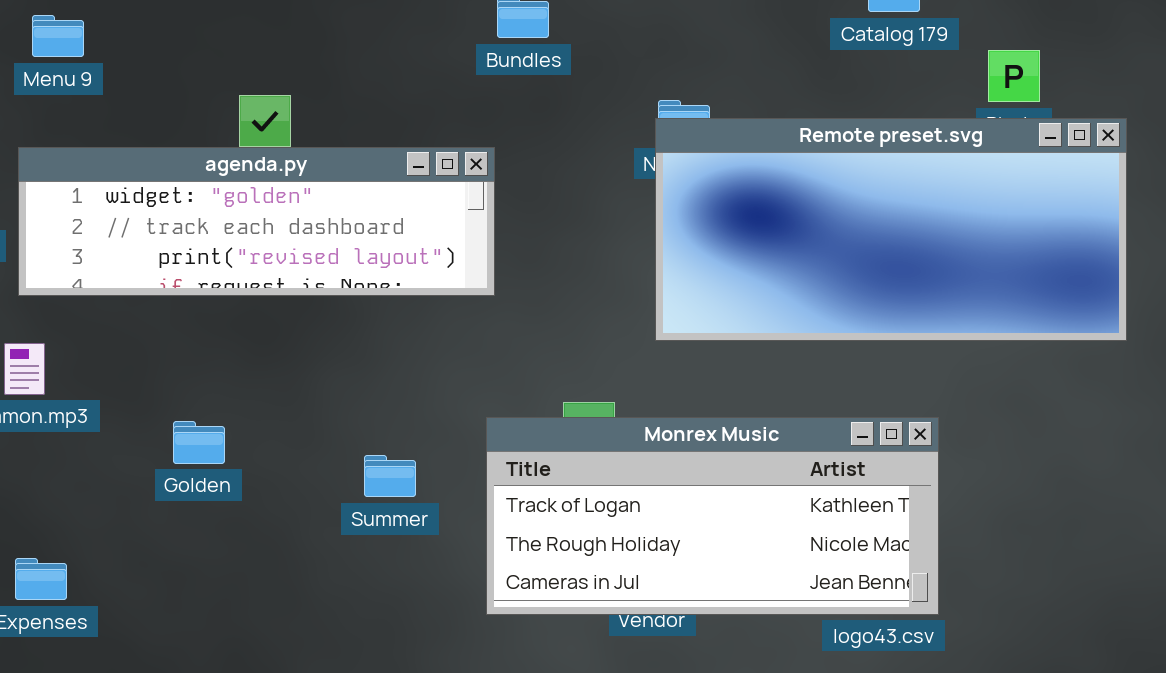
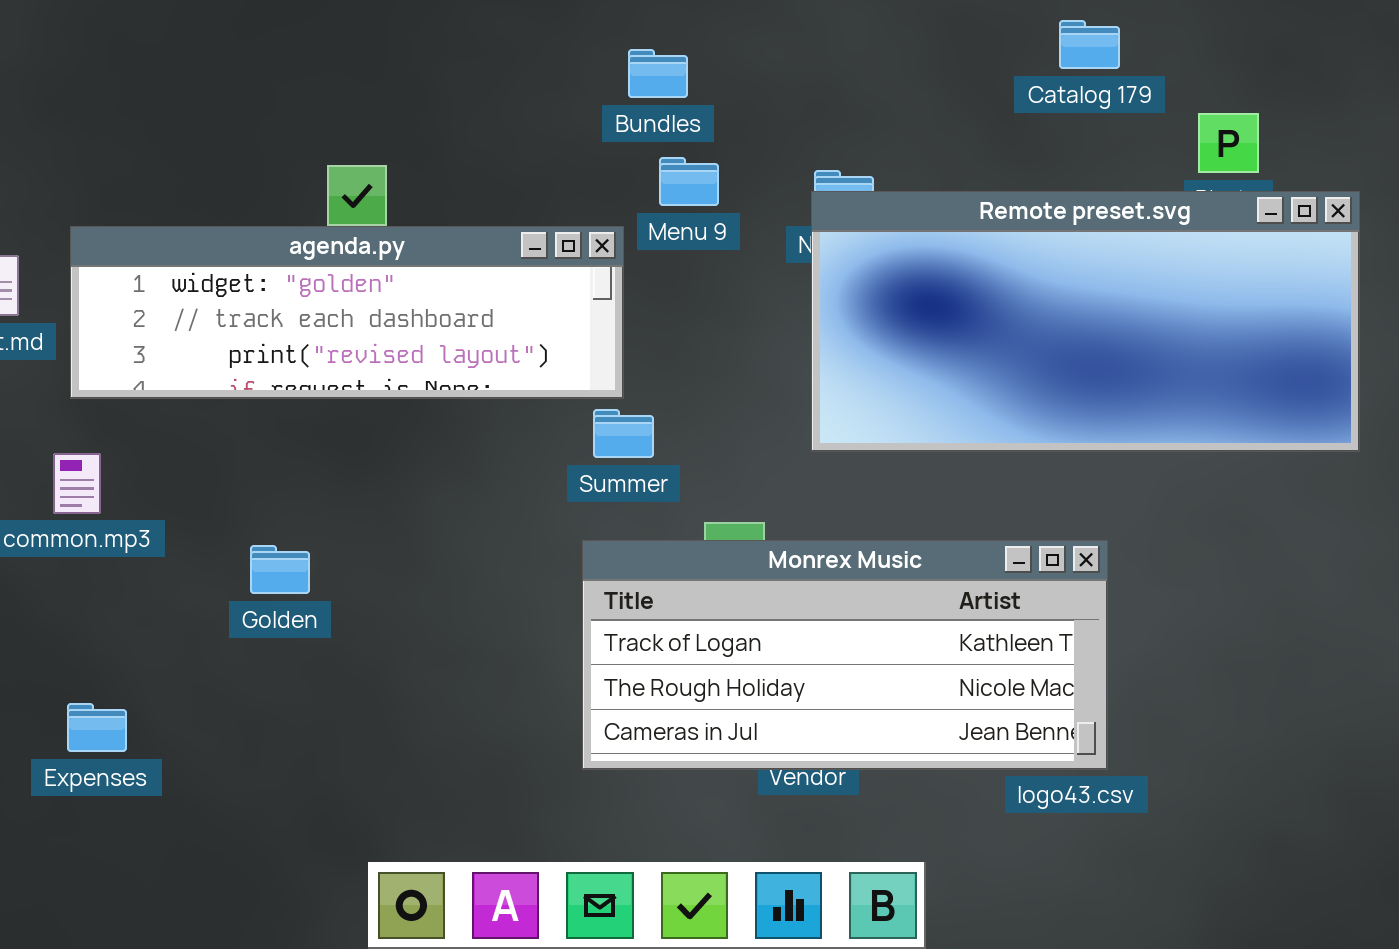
Menu 9: [32,15,84,57] -> [659,157,719,206], moved
Monrex Music: [486,417,939,615] -> [582,540,1108,770], moved
Summer: [364,455,416,497] -> [593,409,654,458], moved

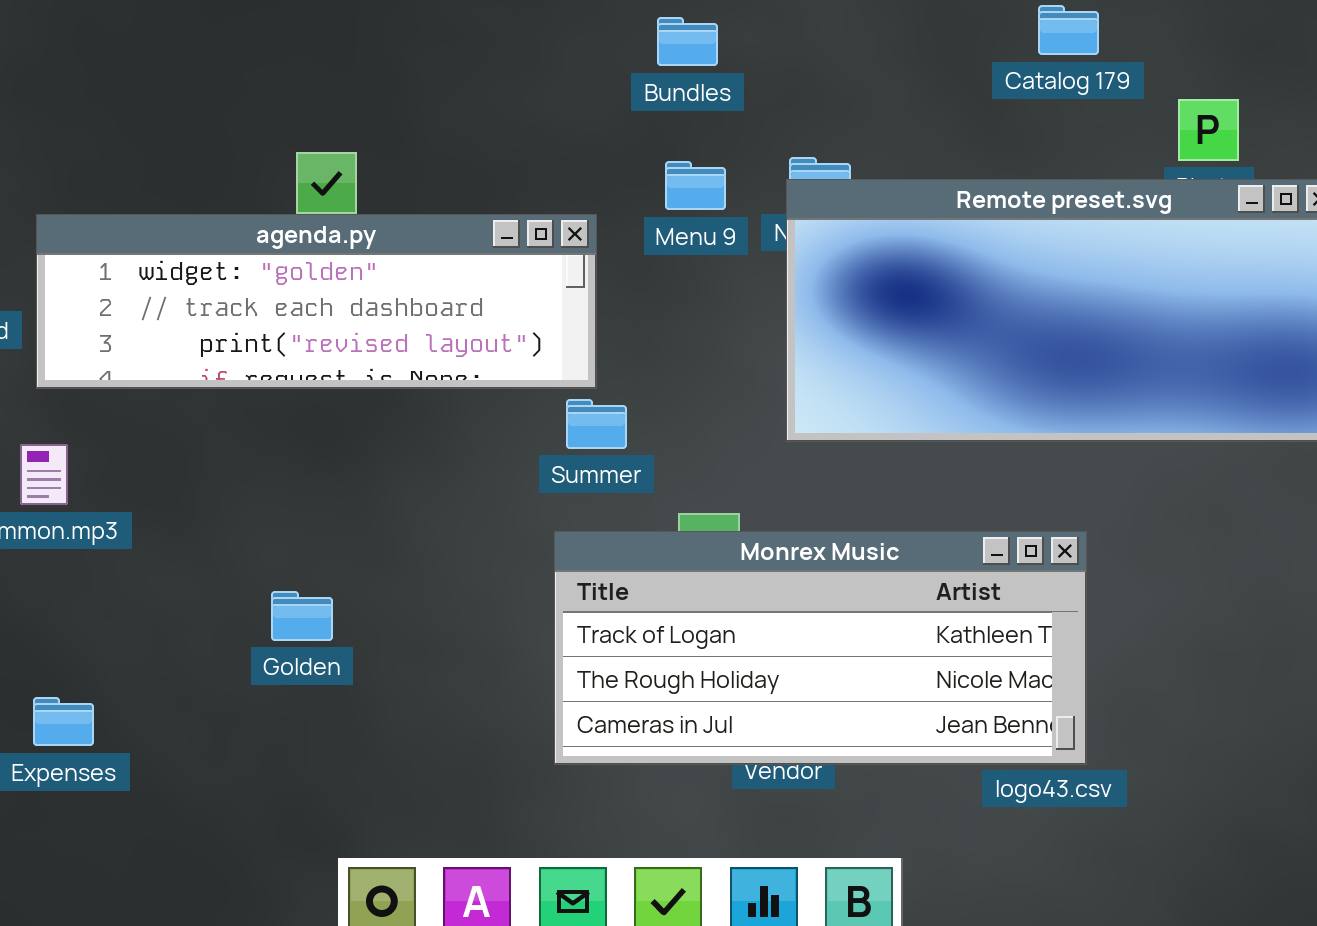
Bundles: [628,49,688,98] -> [657,17,718,66], moved
Menu 9: [659,157,719,206] -> [665,161,726,210], moved
Golden: [250,545,310,594] -> [271,591,333,641], moved

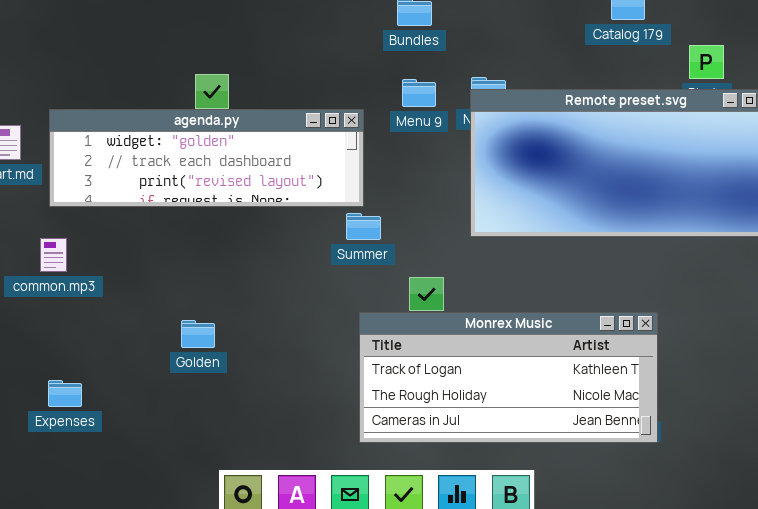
Monrex Music: [554,531,1087,765] -> [359,312,658,443], moved

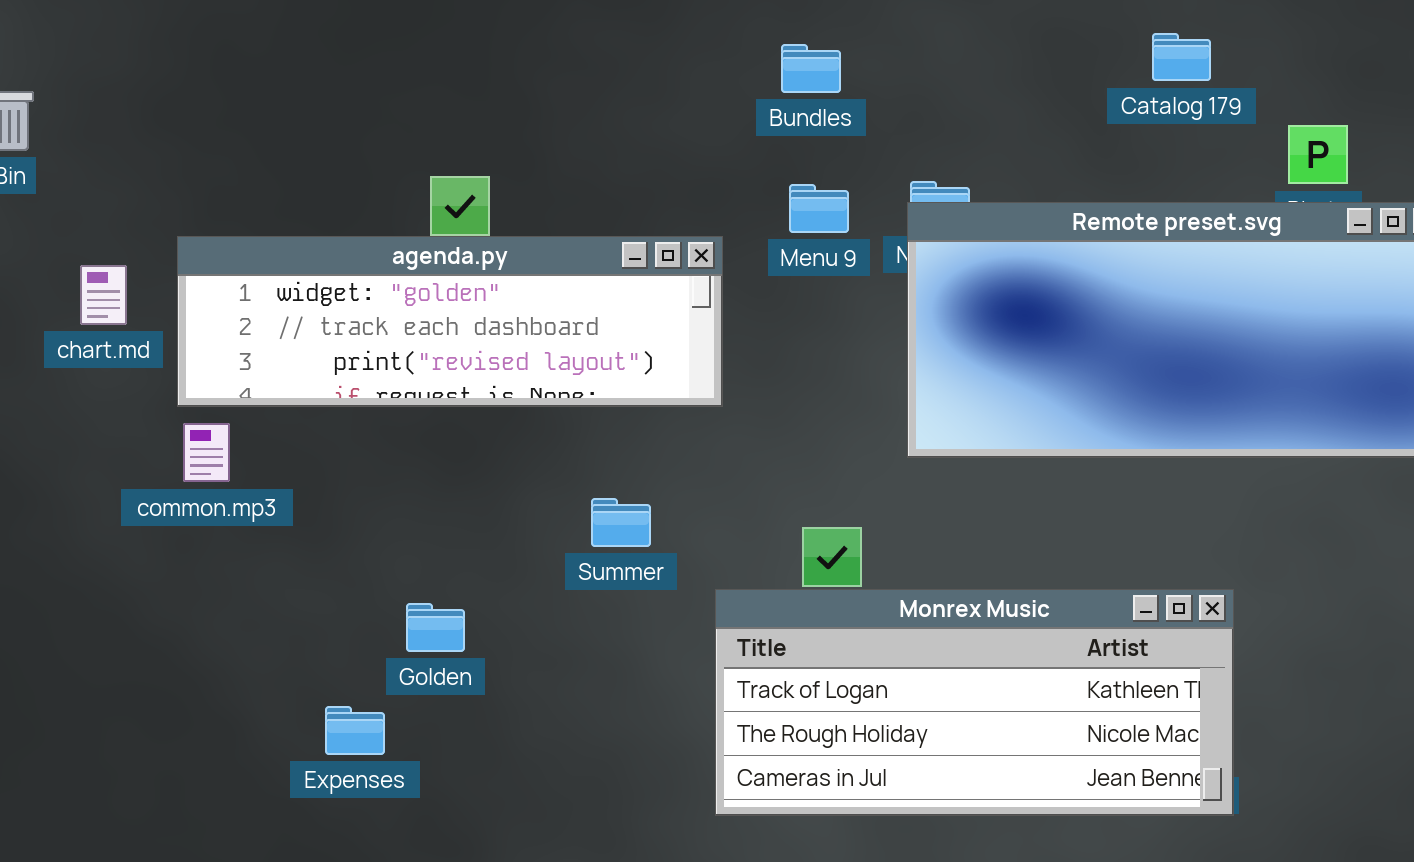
Summer: [346,213,381,240] -> [591,498,651,547], moved
common.mp3: [40,238,67,272] -> [183,423,230,482], moved
Expenses: [48,380,82,407] -> [325,706,385,755], moved

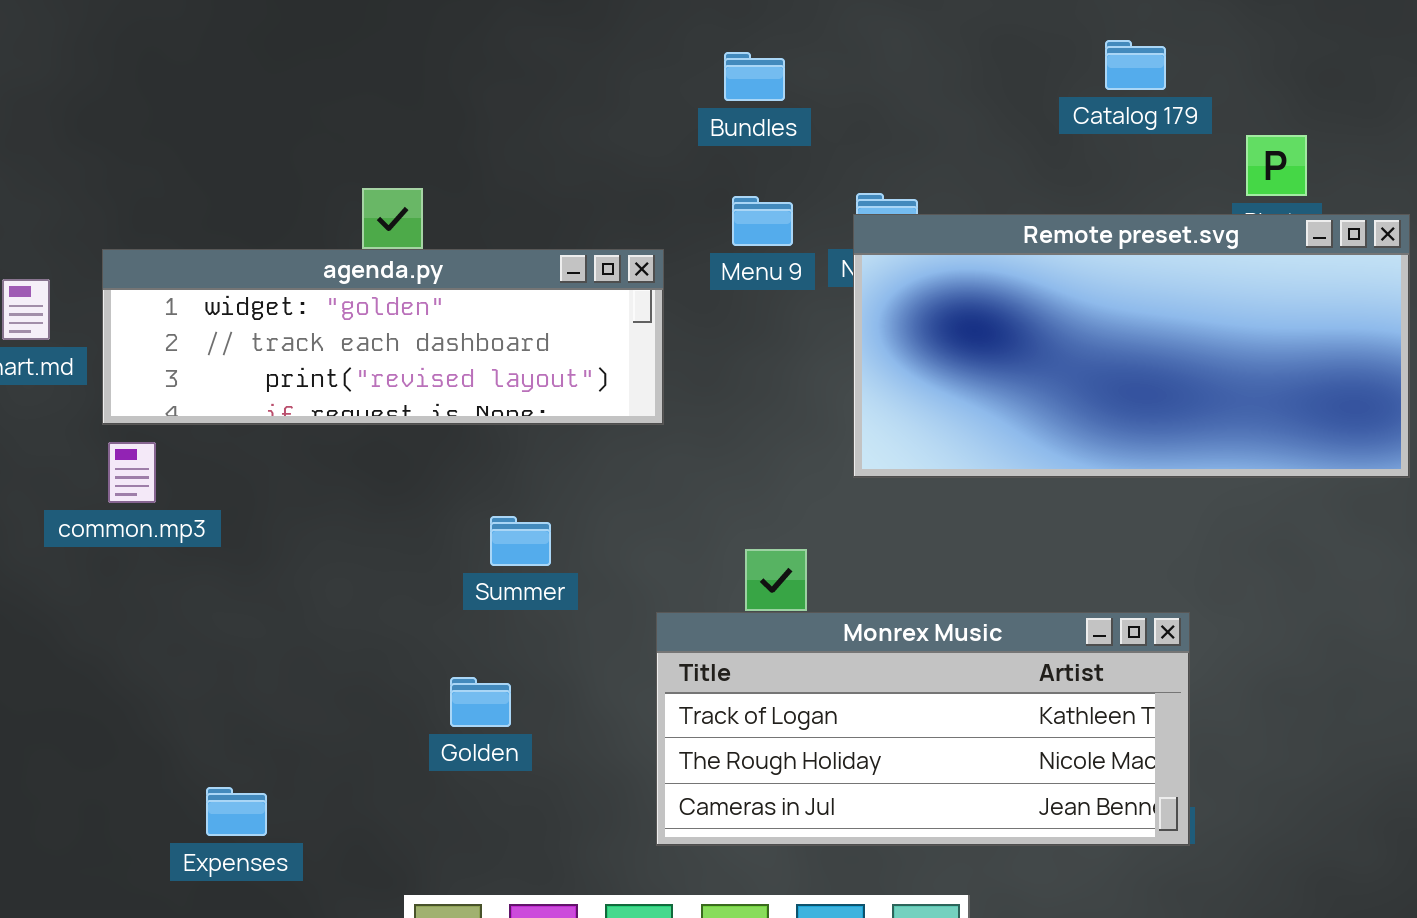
Summer: [591,498,651,547] -> [490,516,551,566], moved
Golden: [406,603,465,652] -> [450,677,511,727], moved
Expenses: [325,706,385,755] -> [206,787,267,836], moved

